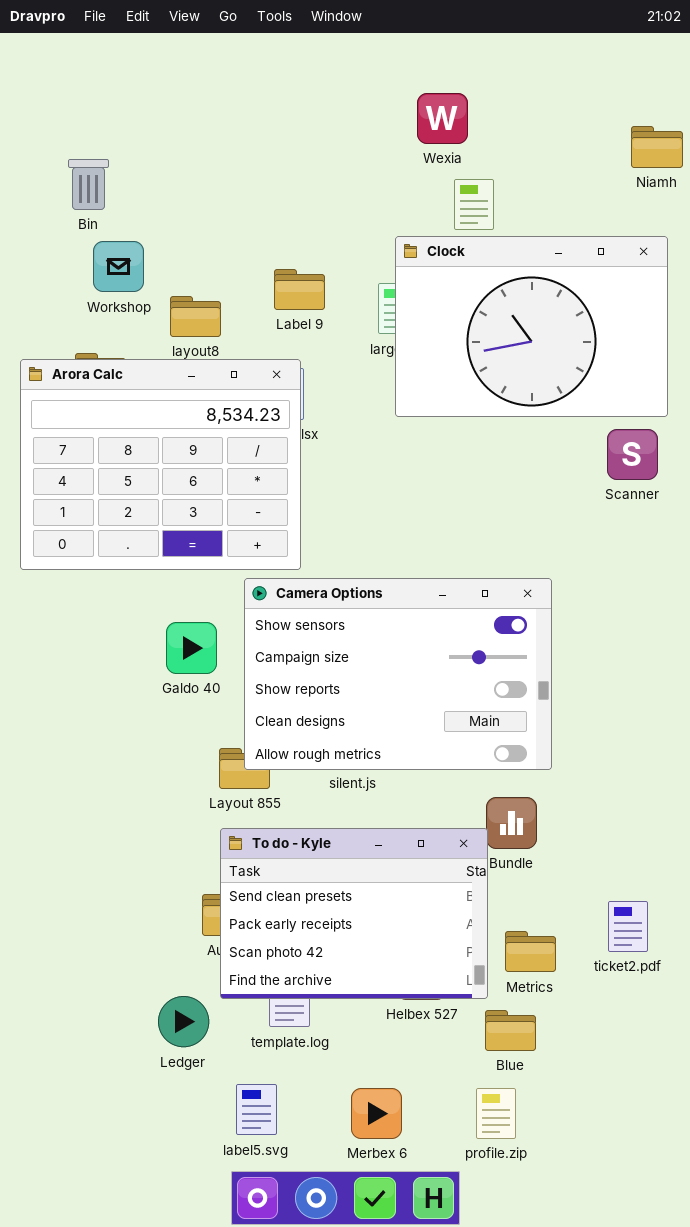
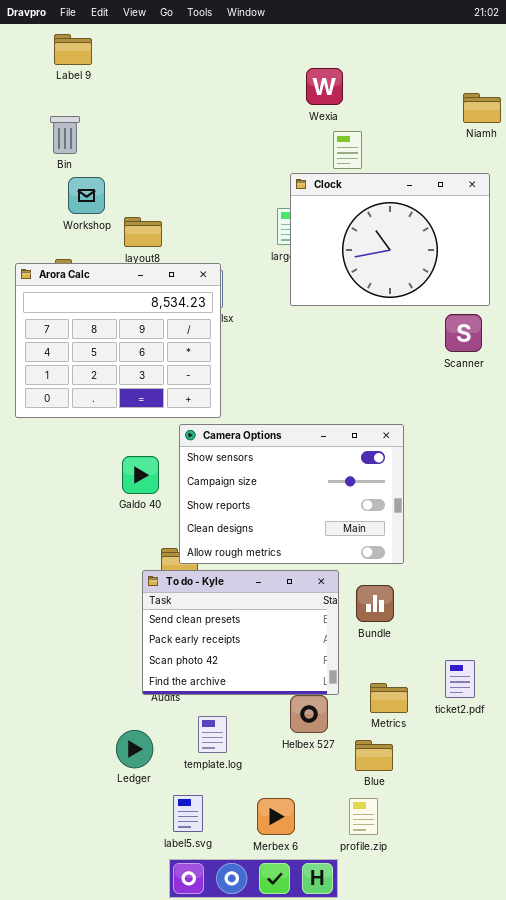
Label 9: [274,269,325,310] -> [54,34,92,65], moved
To do - Kyle: [220,828,488,999] -> [142,570,339,695], moved

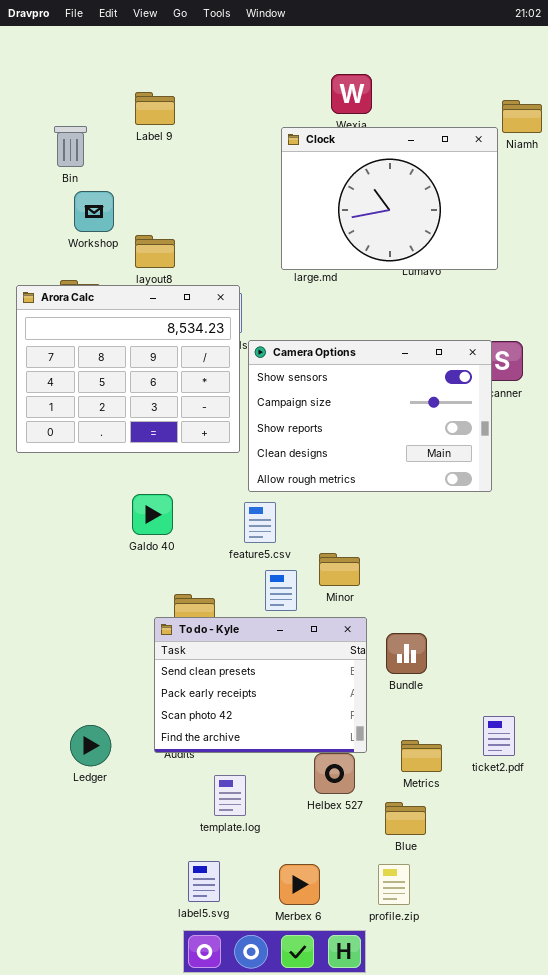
Label 9: [54,34,92,65] -> [135,92,175,125], moved
Clock: [290,173,490,306] -> [281,127,498,270], moved
Camera Options: [179,424,404,564] -> [248,340,492,492], moved
Ledger: [116,730,153,768] -> [70,725,111,766], moved

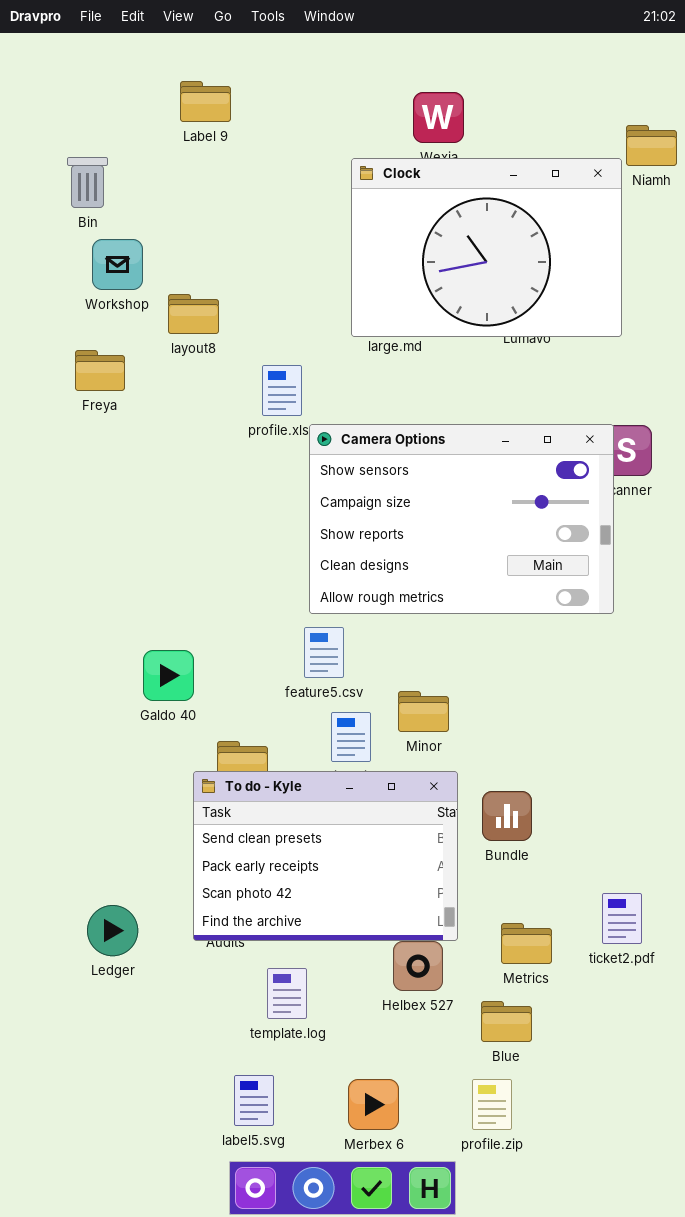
Label 9: [135,92,175,125] -> [180,81,231,122], moved
Arora Calc: [16,285,240,453] -> none, closed
Galdo 40: [132,494,173,535] -> [143,650,194,701], moved

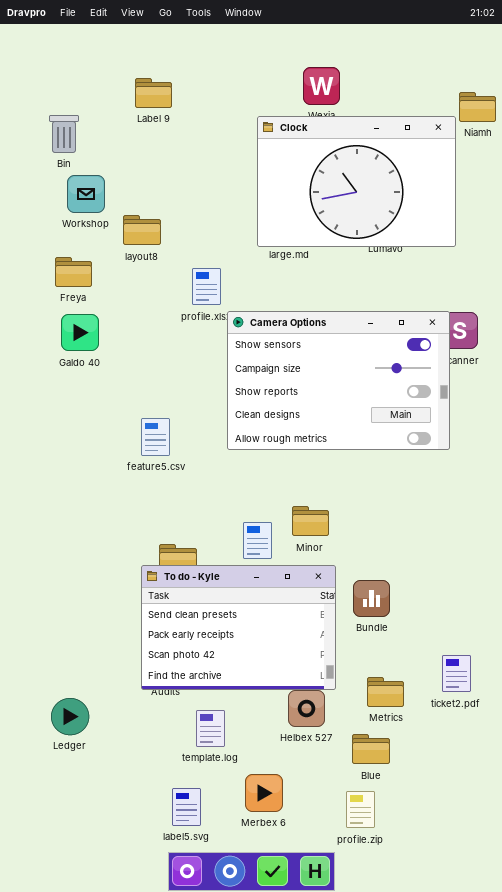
Label 9: [180,81,231,122] -> [135,78,172,108], moved
feature5.csv: [304,627,344,678] -> [141,418,170,456], moved
Galdo 40: [143,650,194,701] -> [61,314,99,351], moved
Ledger: [87,905,138,956] -> [51,698,89,735], moved
Merbex 6: [348,1079,399,1130] -> [245,774,283,812], moved

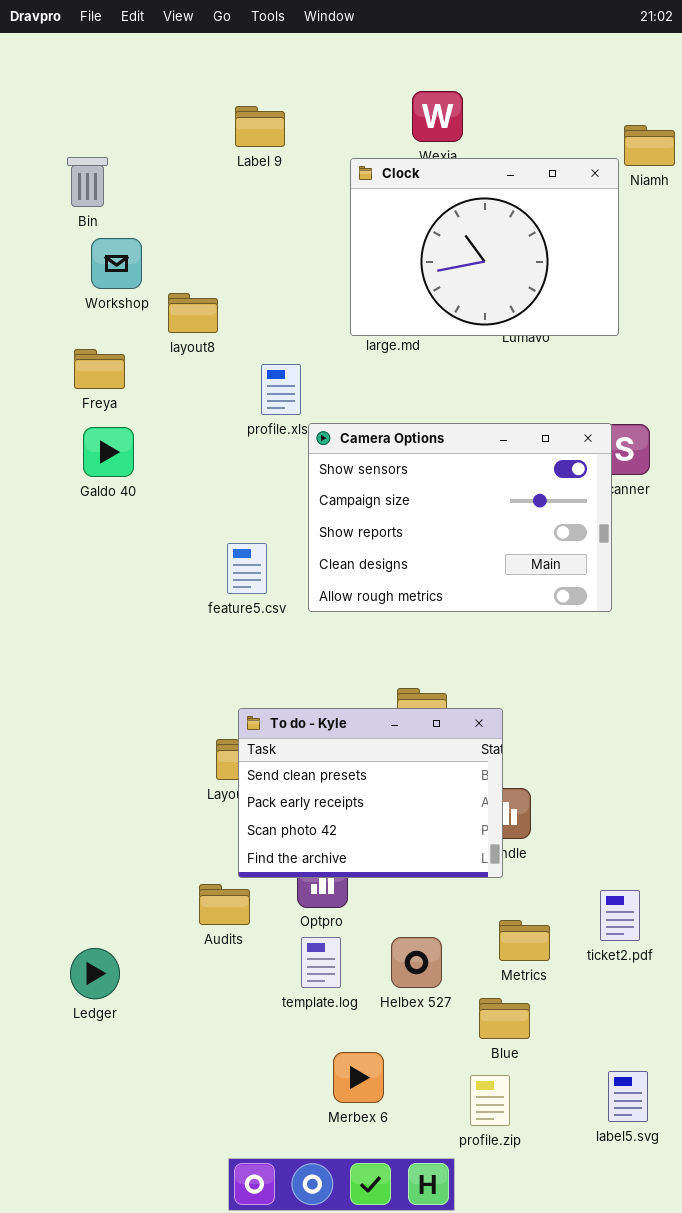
Label 9: [135,78,172,108] -> [235,106,285,147], moved
feature5.csv: [141,418,170,456] -> [227,543,267,594], moved
To do - Kyle: [141,565,336,690] -> [238,708,503,878], moved
template.log: [196,710,225,747] -> [301,937,341,988], moved
label5.svg: [172,788,201,826] -> [608,1071,648,1122], moved

